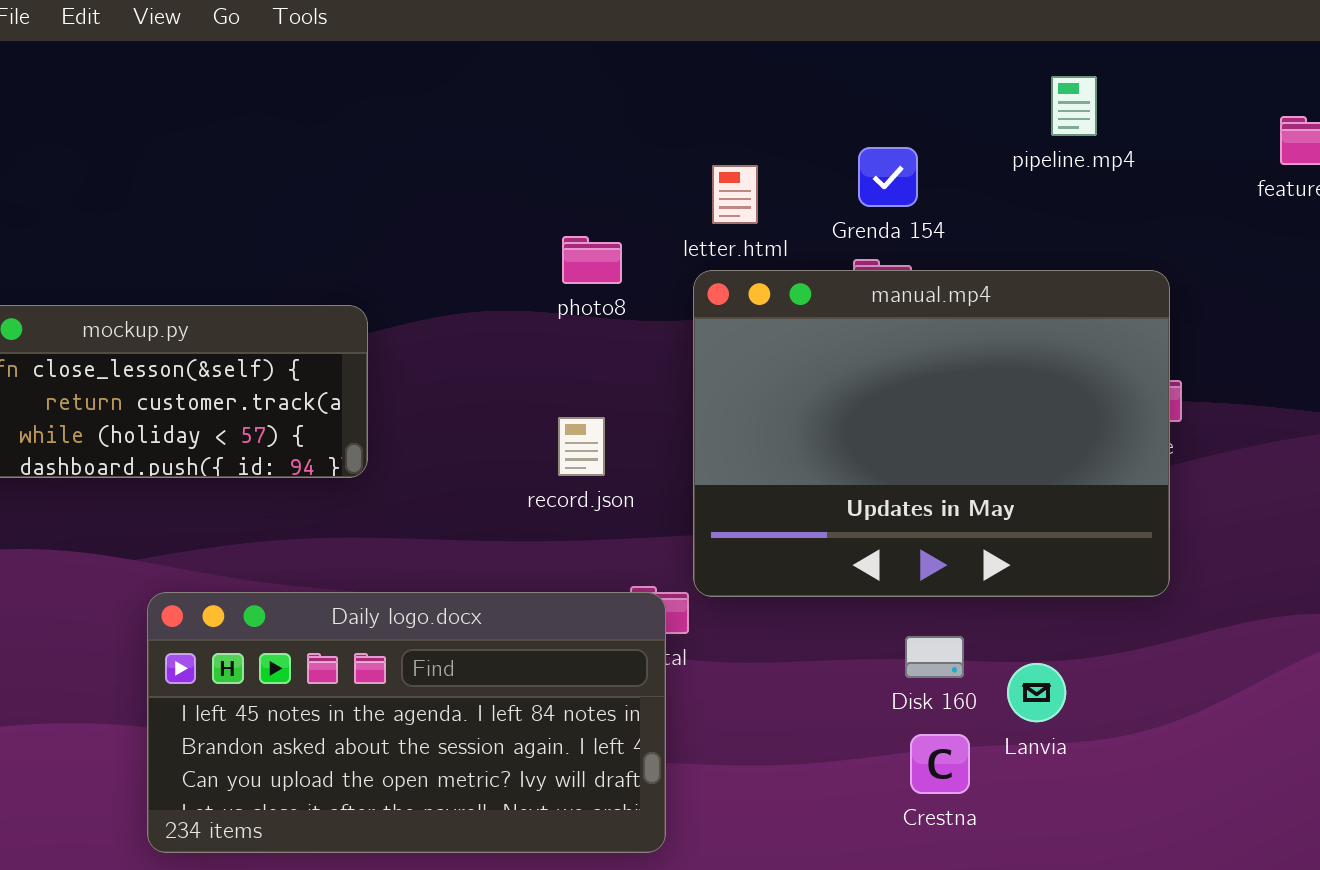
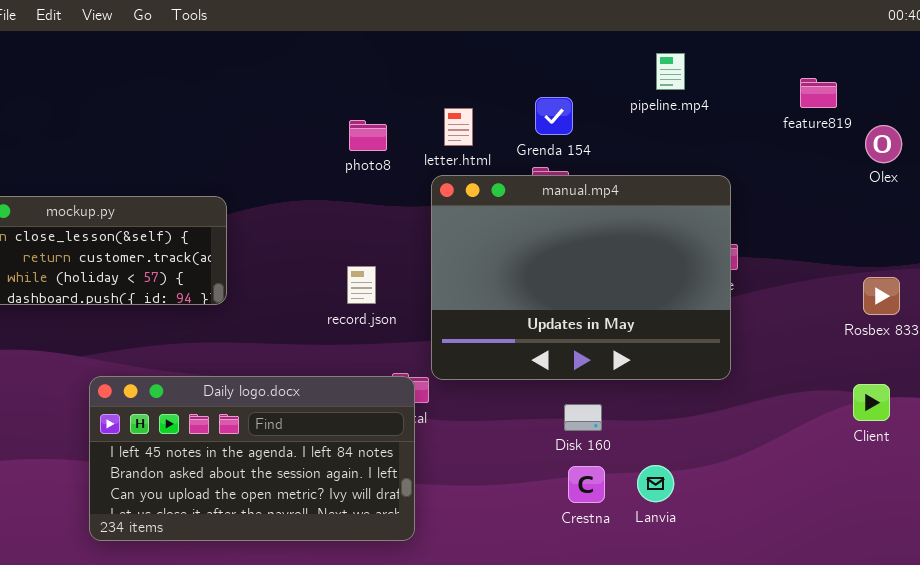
photo8: [562,236,622,284] -> [349,120,387,151], moved
Lanvia: [1007,663,1066,722] -> [637,465,674,502], moved

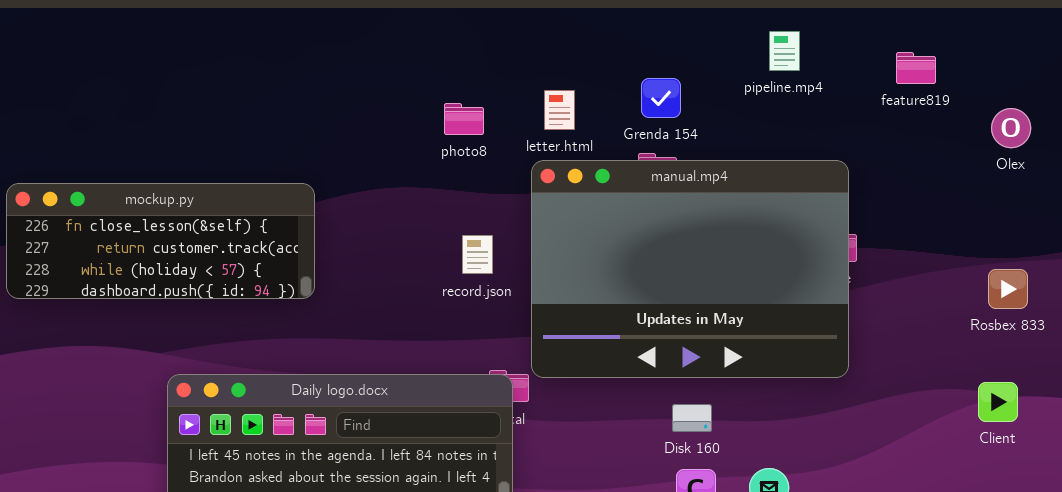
feature819: [800,78,837,108] -> [896,52,936,84], moved
record.json: [347,266,376,304] -> [462,235,493,274], moved

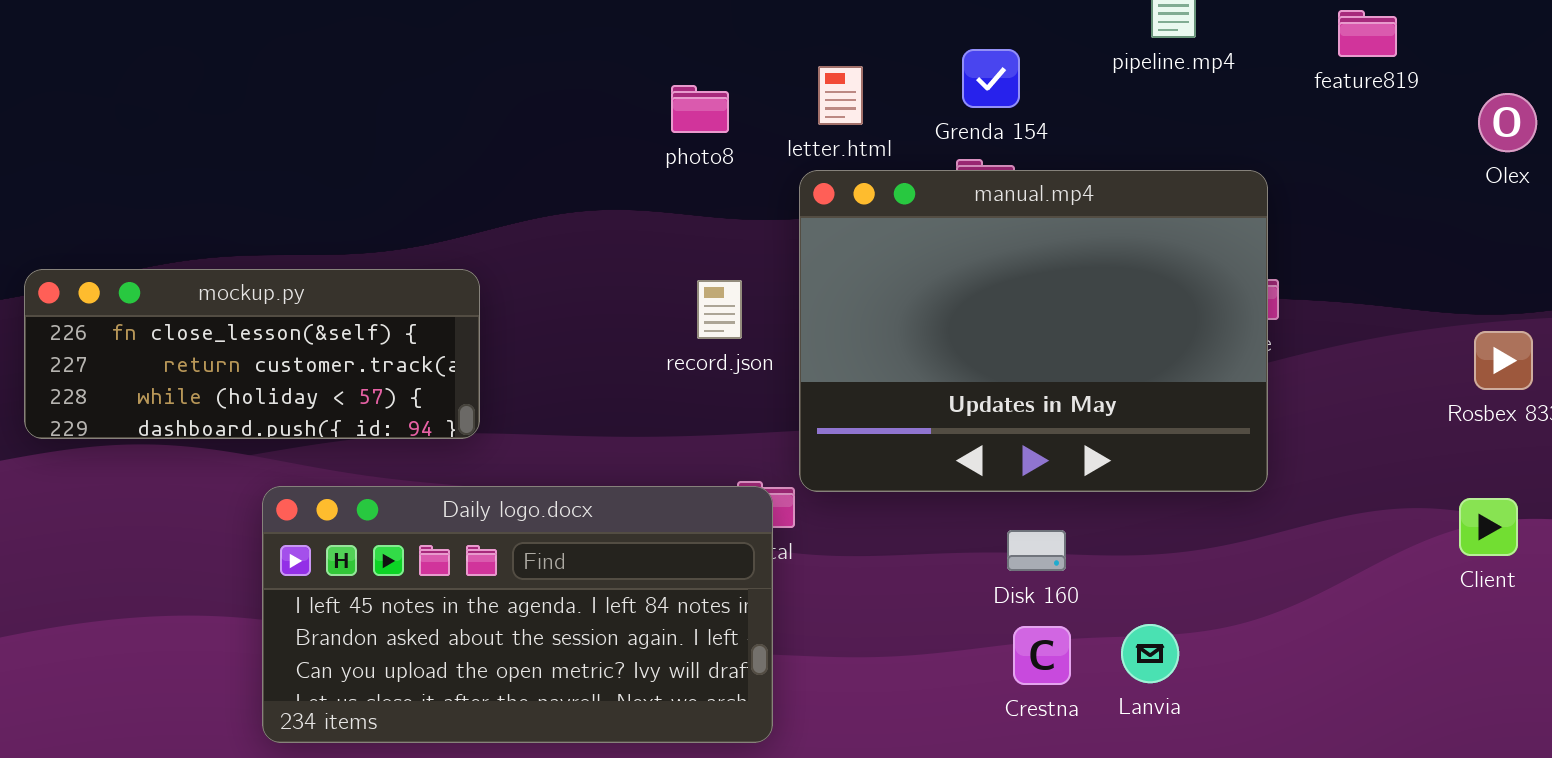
mockup.py: [6,183,315,299] -> [24,269,480,439], moved

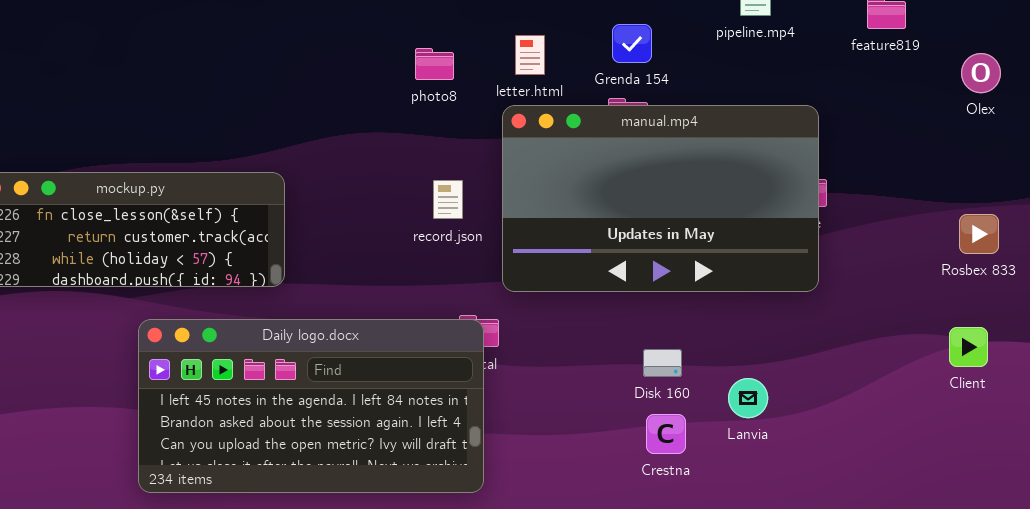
manual.mp4: [799,170,1268,492] -> [502,105,819,292], resized
Lanvia: [1121,624,1179,683] -> [728,378,768,418], moved

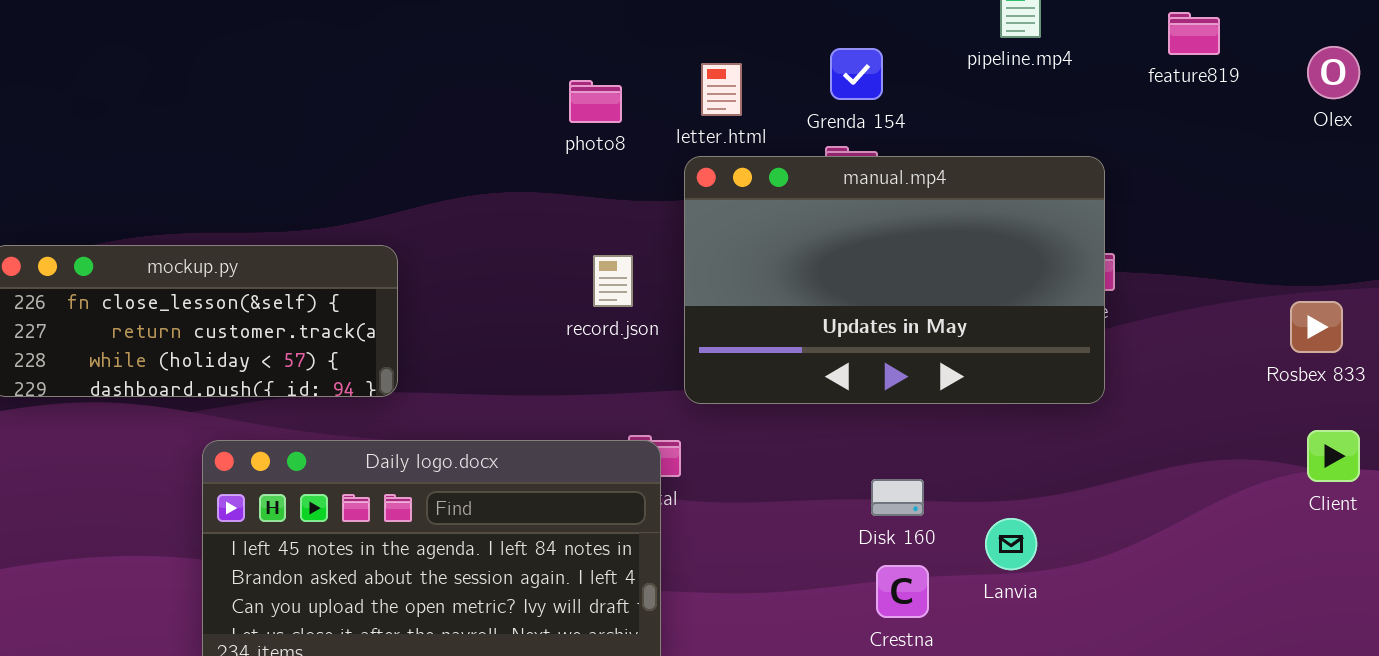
Olex: [961,53,1001,93] -> [1307,46,1360,99], moved
Client: [949,327,988,367] -> [1307,430,1360,482], moved

